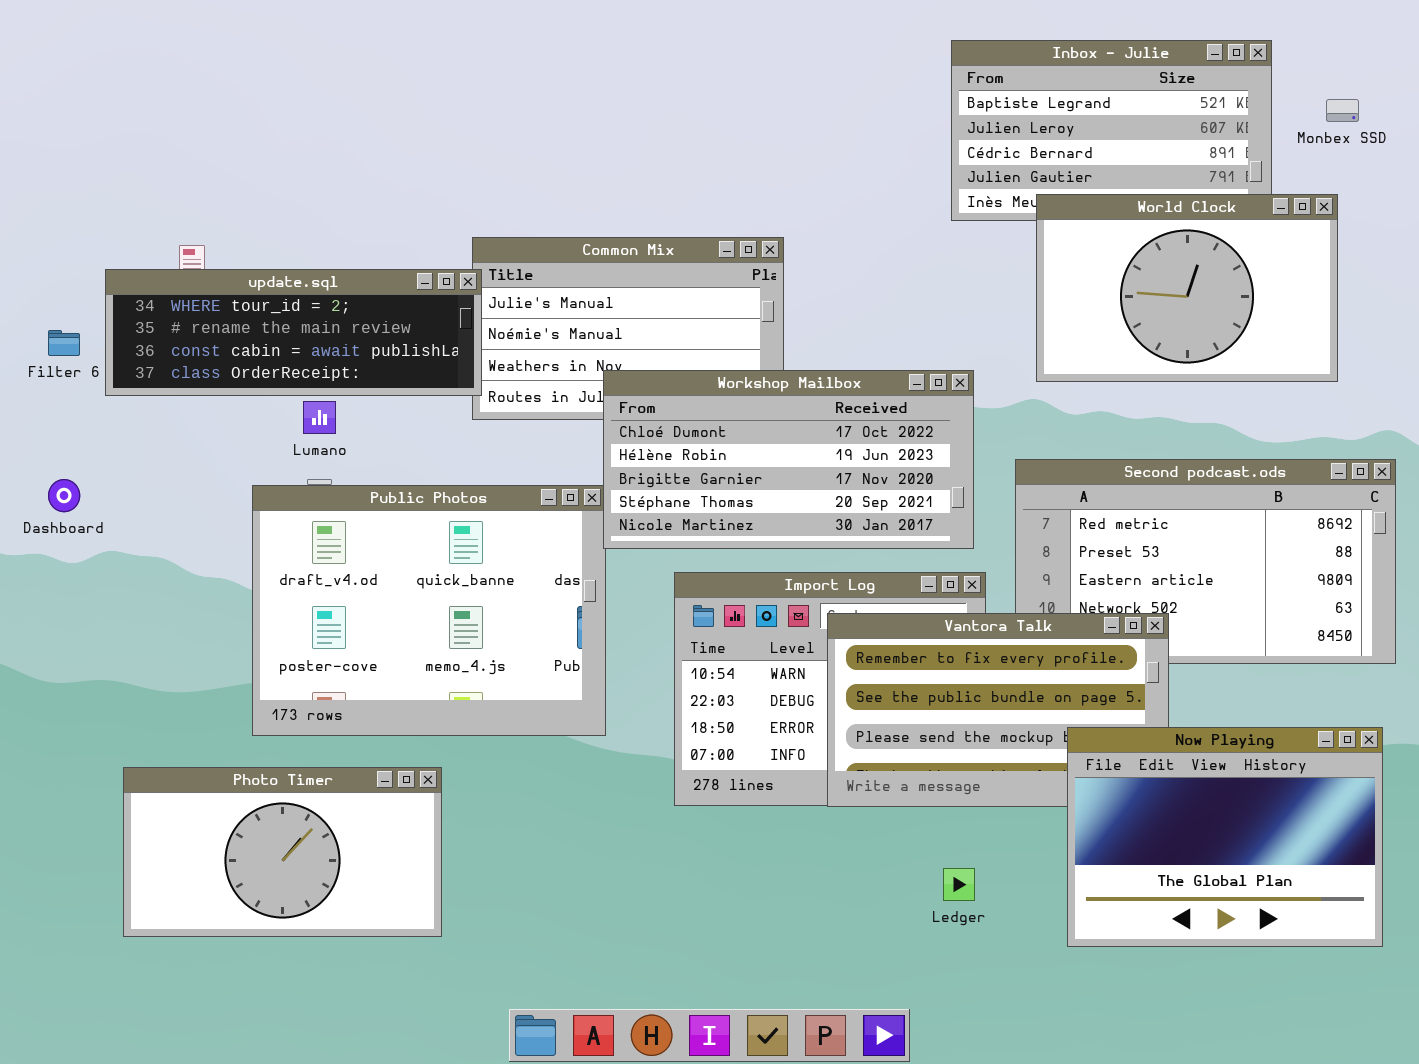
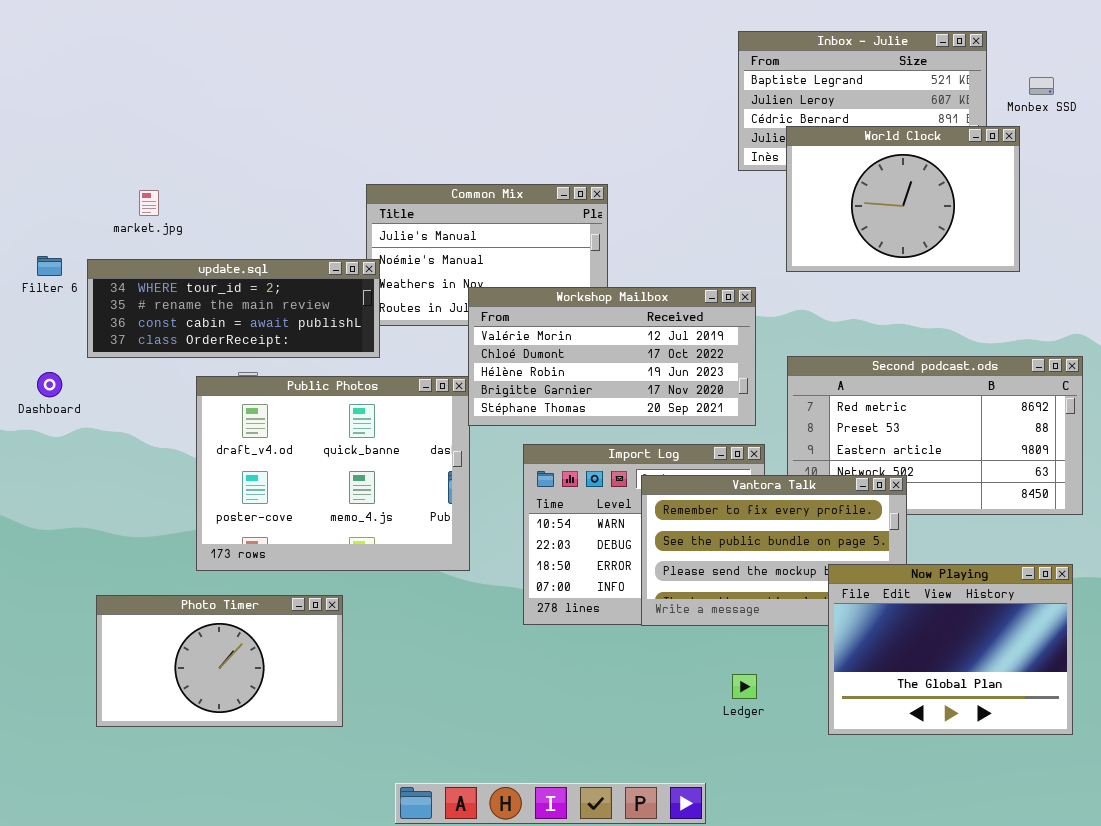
World Clock: [1036,194,1338,382] -> [786,126,1020,272], moved
update.sql: [105,269,482,396] -> [87,259,380,358], moved
Workshop Mailbox: [603,370,974,549] -> [468,287,756,426], scrolled up 1 row

